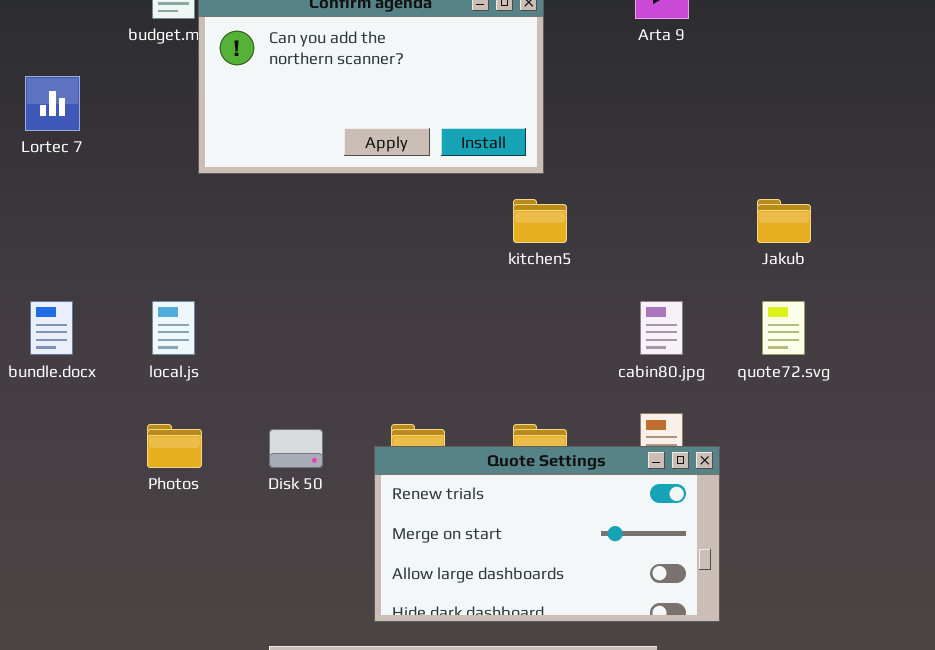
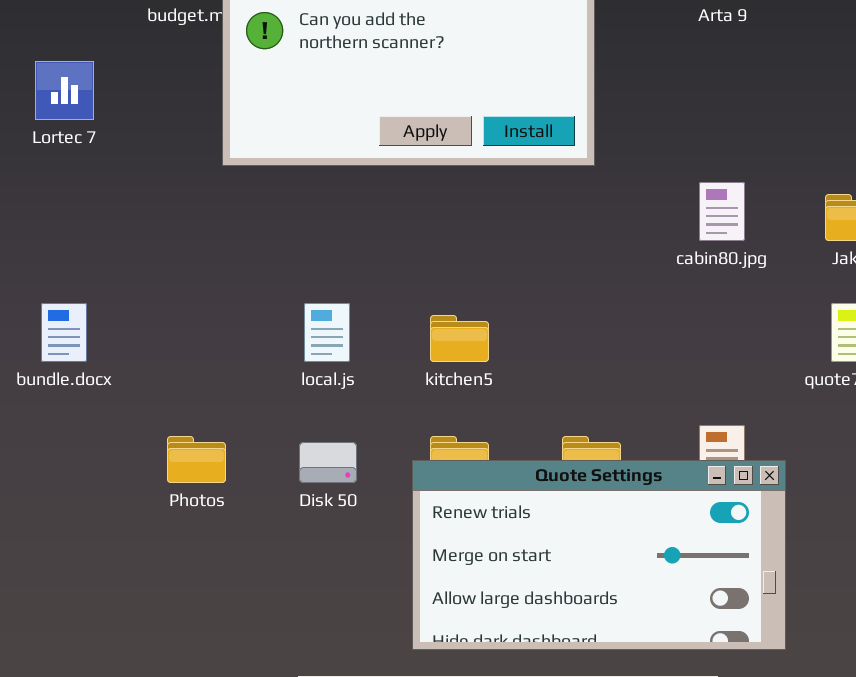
kitchen5: [513,199,567,243] -> [430,315,489,362], moved
local.js: [152,301,195,355] -> [304,303,350,362], moved
cabin80.jpg: [640,301,683,355] -> [699,182,745,241], moved

